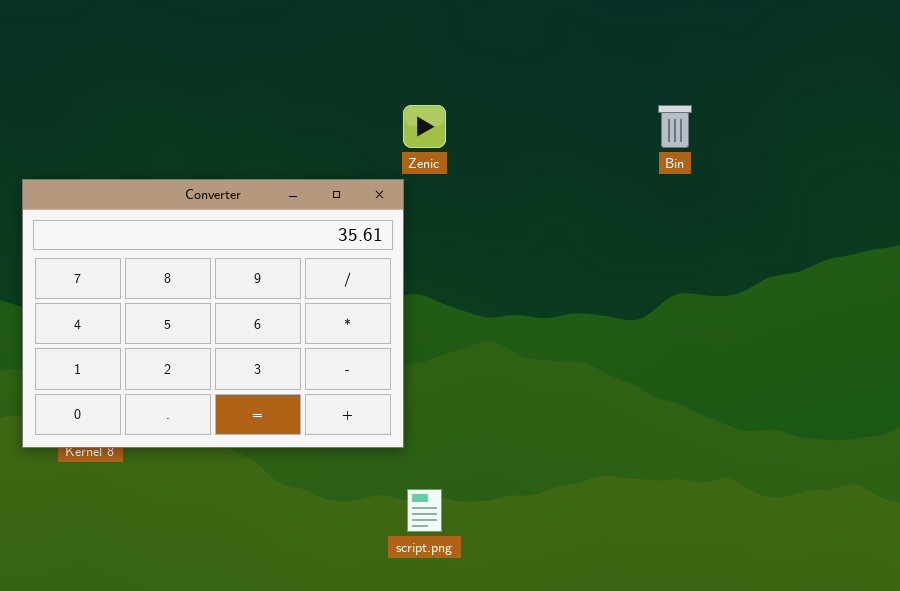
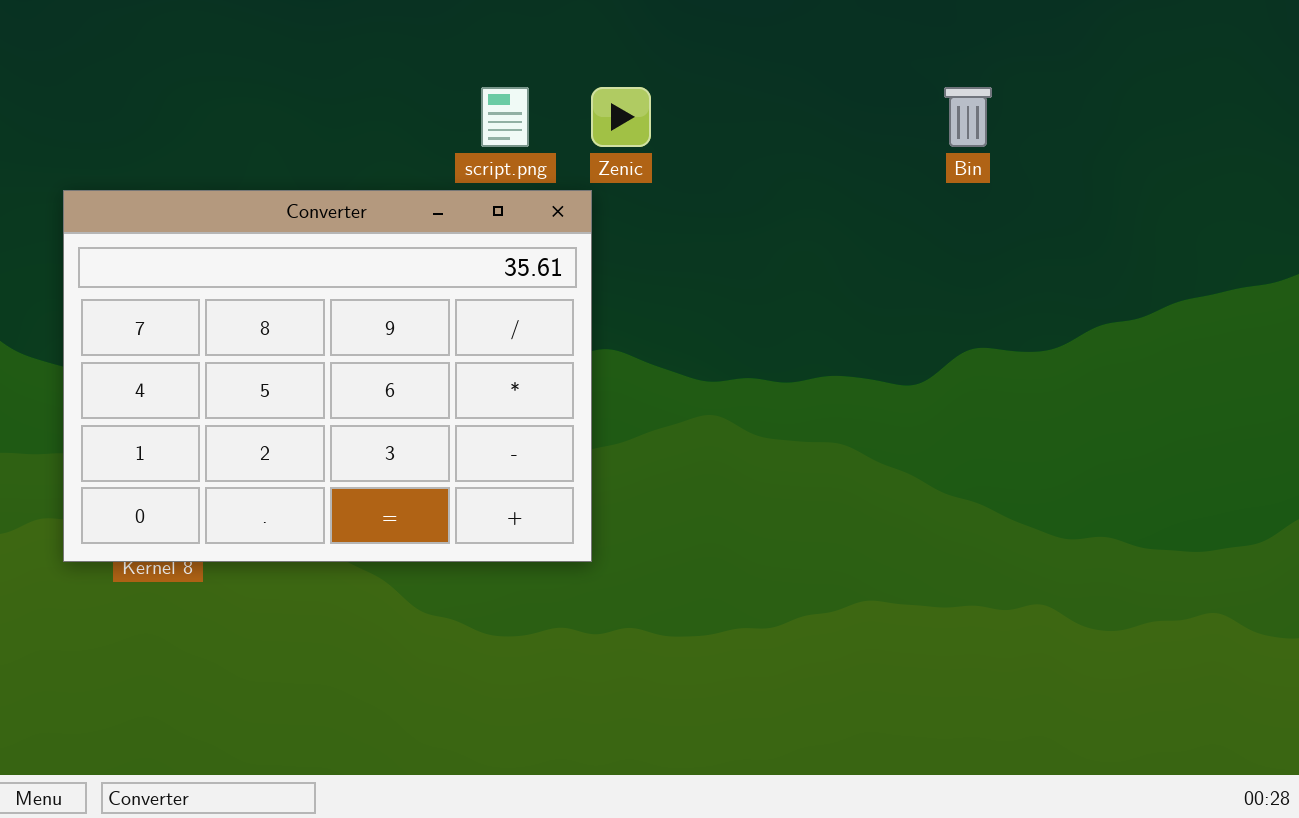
script.png: [407,489,442,532] -> [481,87,529,147], moved

